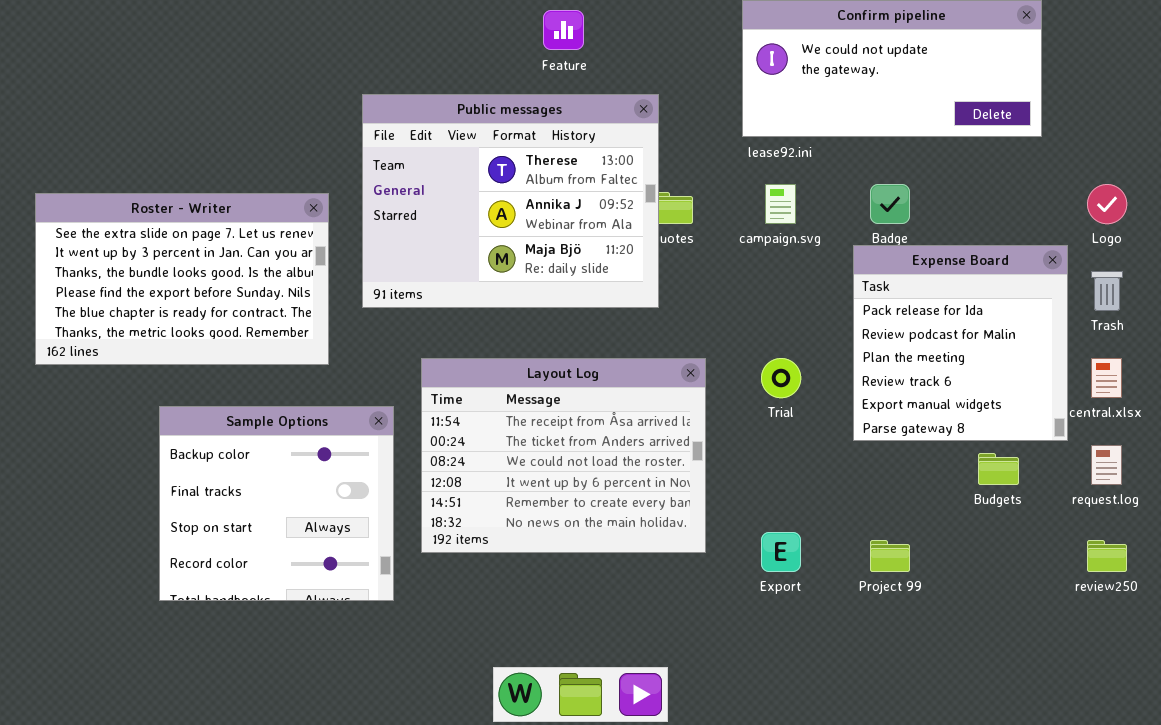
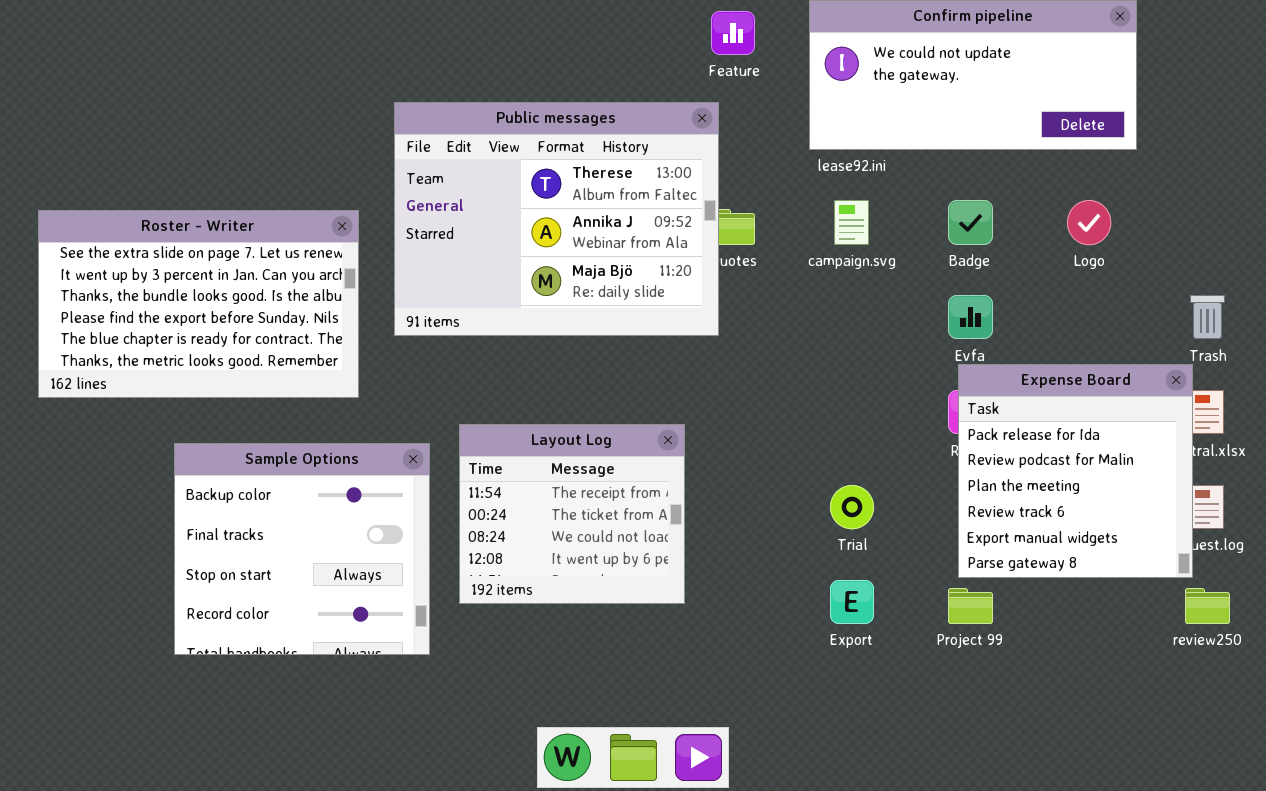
Feature: [543,10,584,50] -> [711,11,755,55], moved
Logo: [1087,184,1127,224] -> [1067,200,1111,245], moved
Expense Board: [853,245,1068,441] -> [958,364,1193,578], moved
Layout Log: [421,358,706,553] -> [459,424,685,604], resized
Trial: [761,358,801,398] -> [830,485,874,529], moved

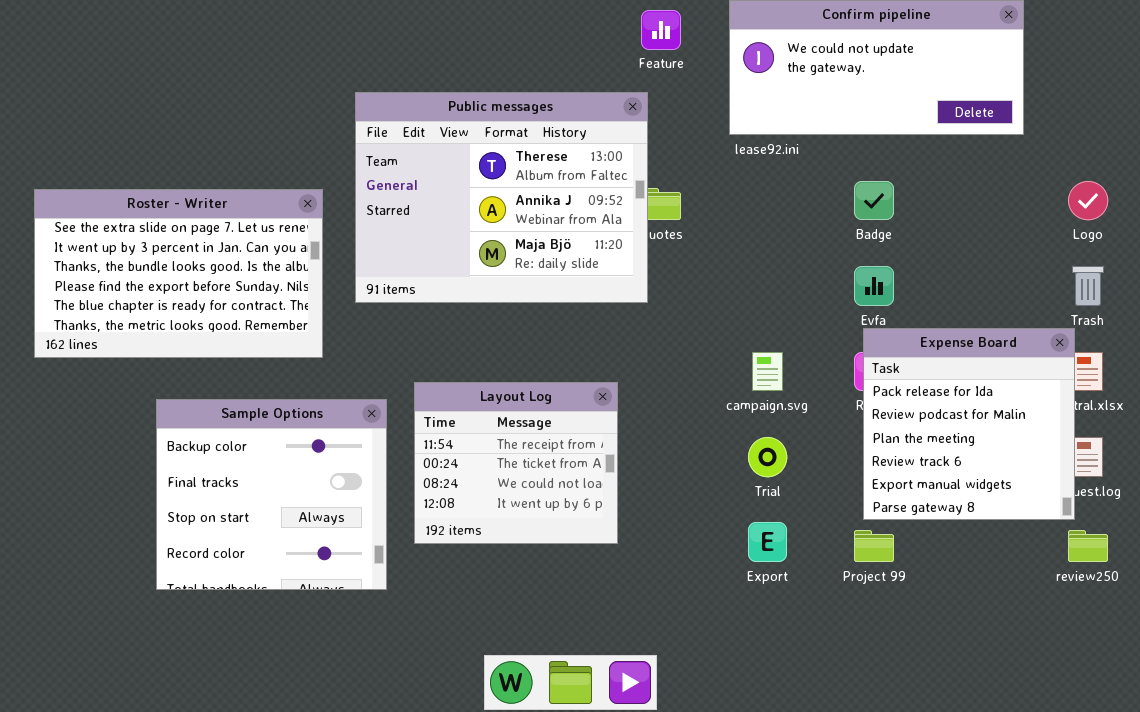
campaign.svg: [834,200,869,245] -> [752,352,783,391], moved
Logo: [1067,200,1111,245] -> [1068,181,1108,220], moved

